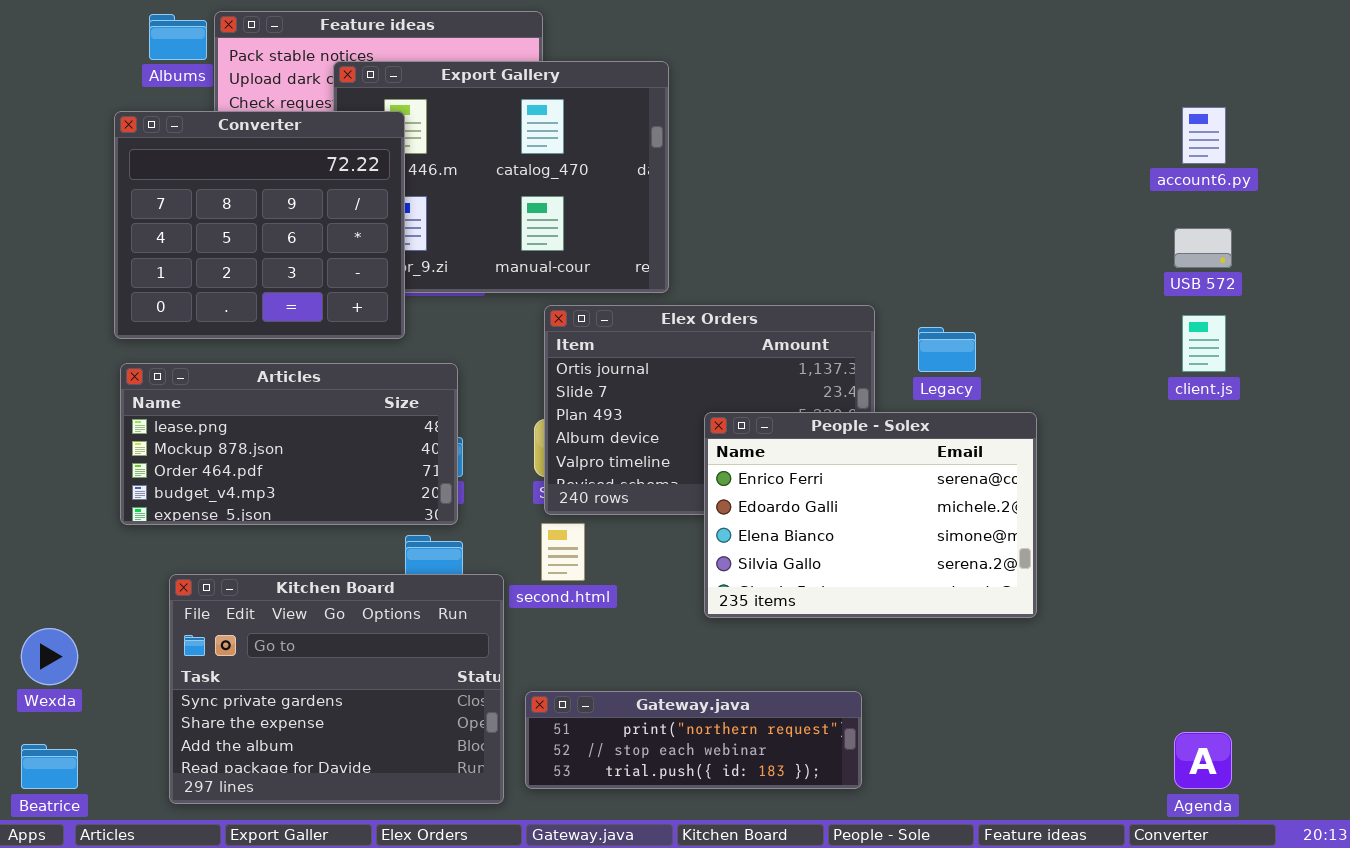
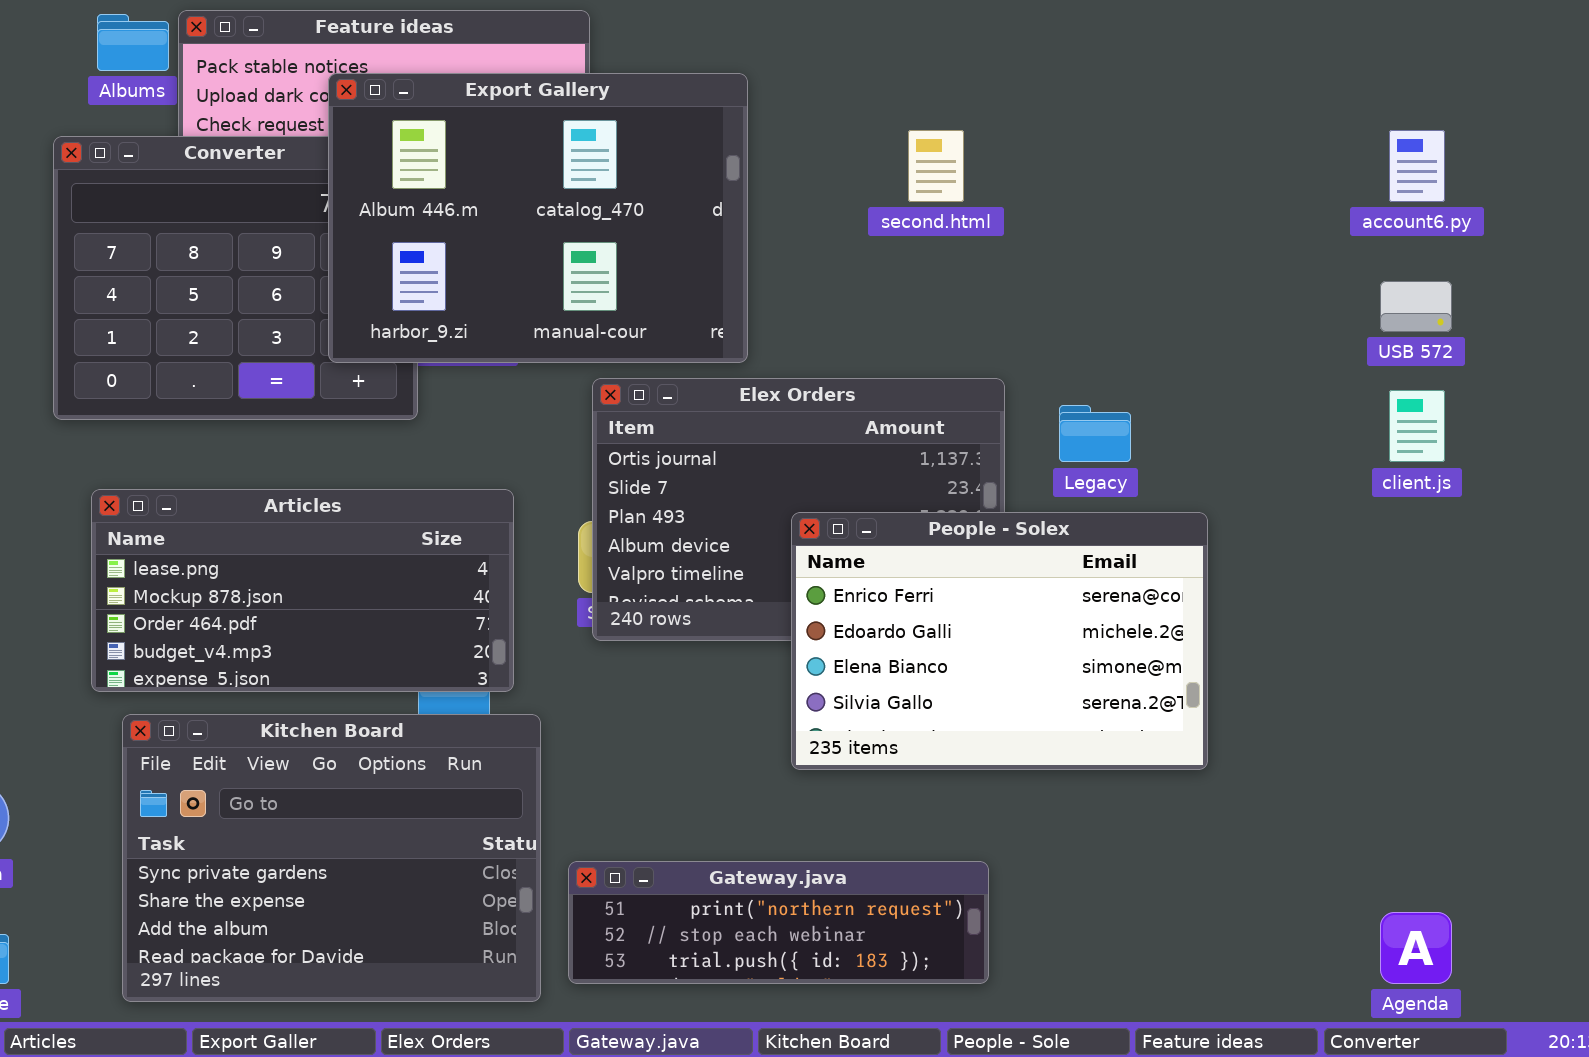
Export Gallery: [333,61,669,293] -> [328,73,748,363], raised
Articles: [120,363,458,525] -> [91,489,514,692], moved
second.html: [541,523,585,581] -> [908,130,964,202], moved

